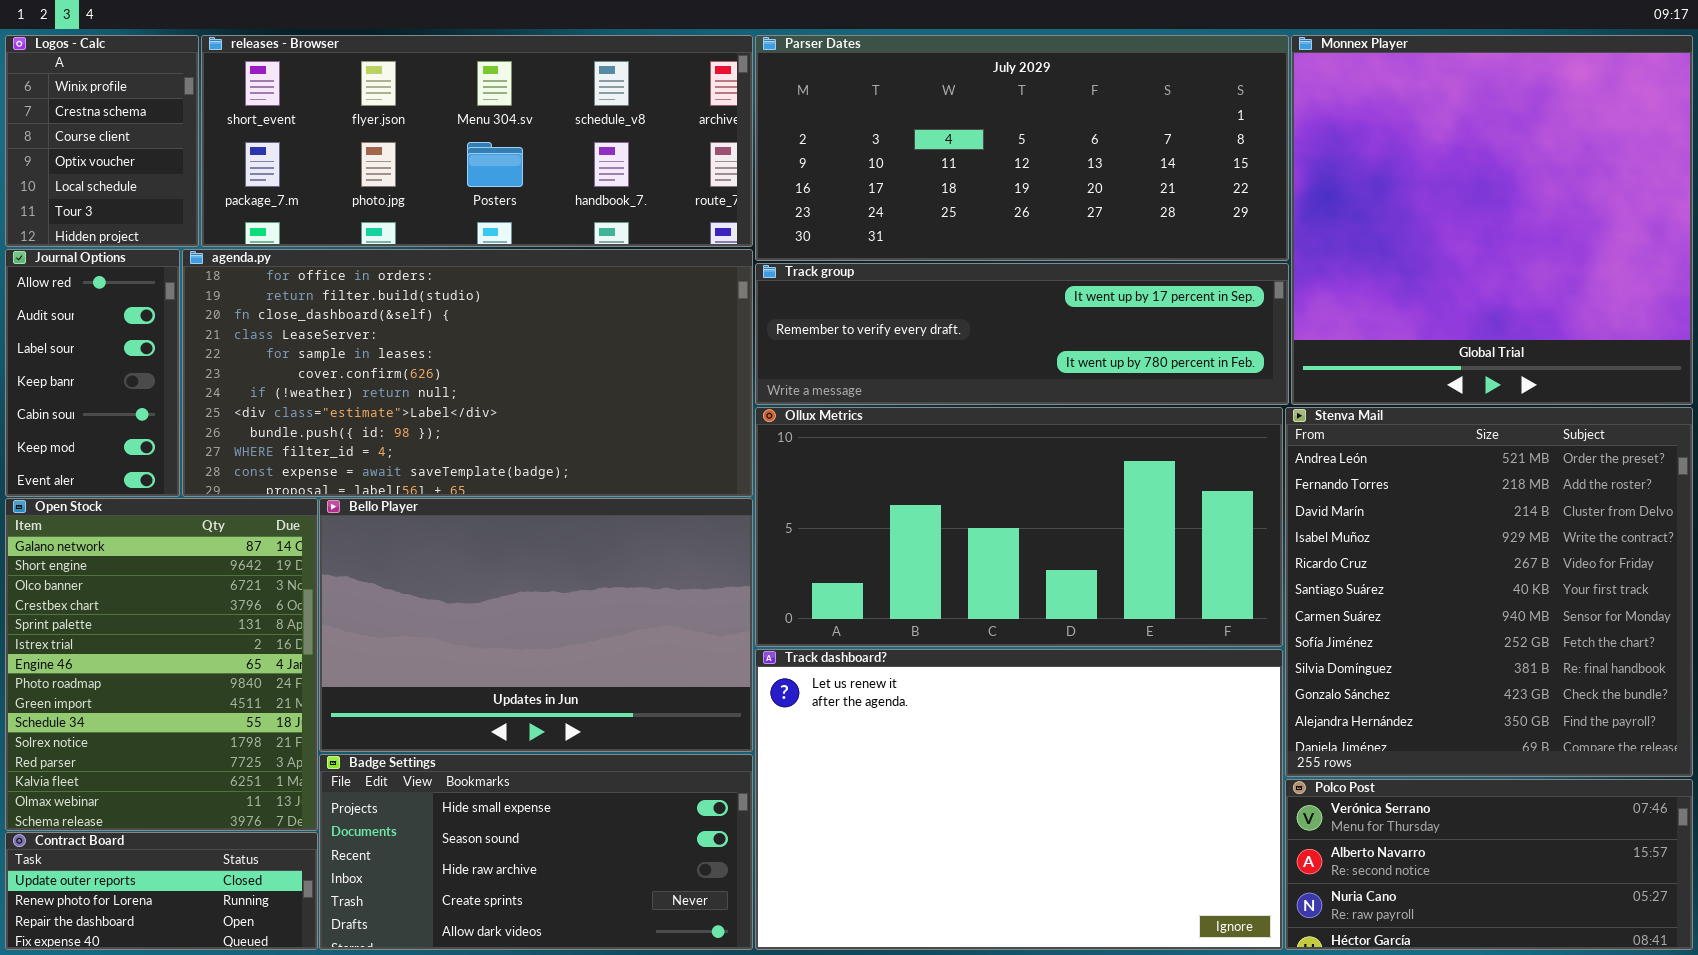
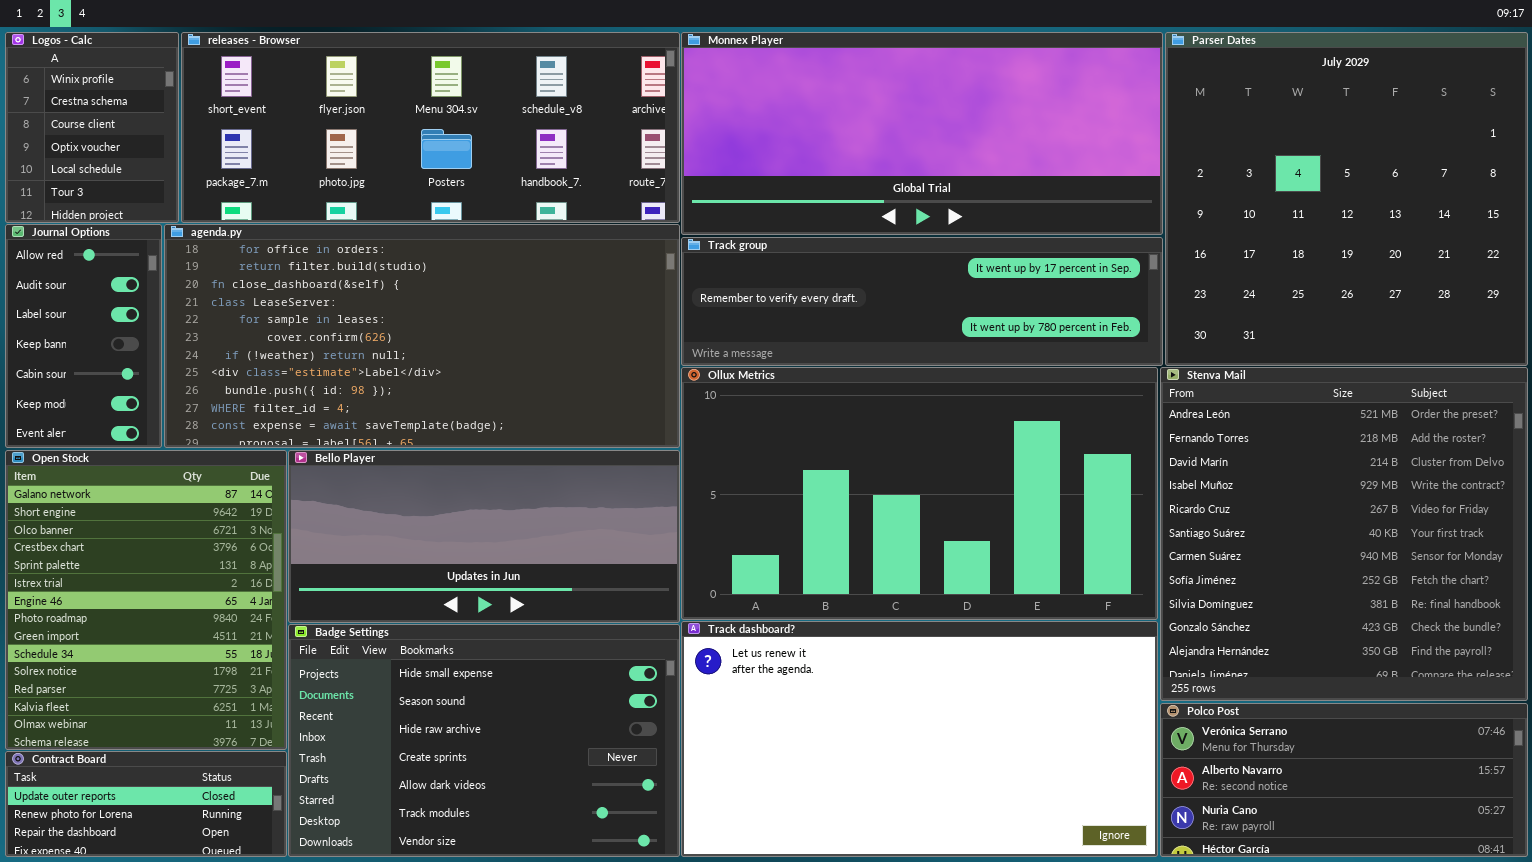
Parser Dates: [755,35,1289,261] -> [1165,32,1528,366], moved, resized
Monnex Player: [1291,35,1693,405] -> [681,32,1163,235], moved, resized
Ollux Metrics: [755,407,1283,647] -> [681,367,1158,620], resized
Bello Player: [319,498,753,752] -> [288,450,680,623], resized
Track dashboard?: [755,649,1283,950] -> [681,621,1158,857], resized
Badge Settings: [319,754,753,950] -> [288,624,680,857], resized

